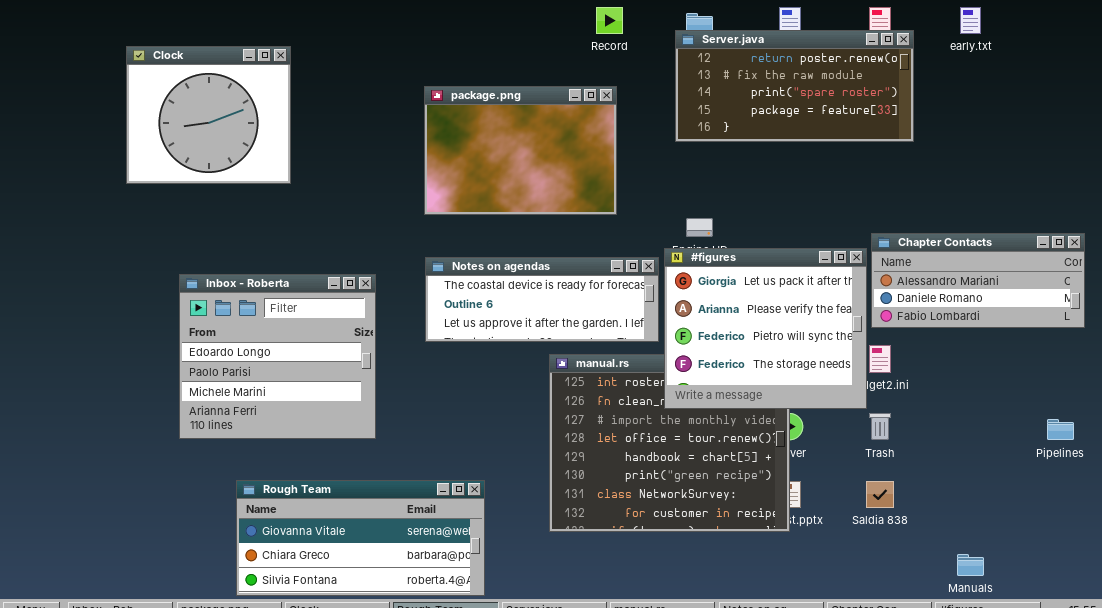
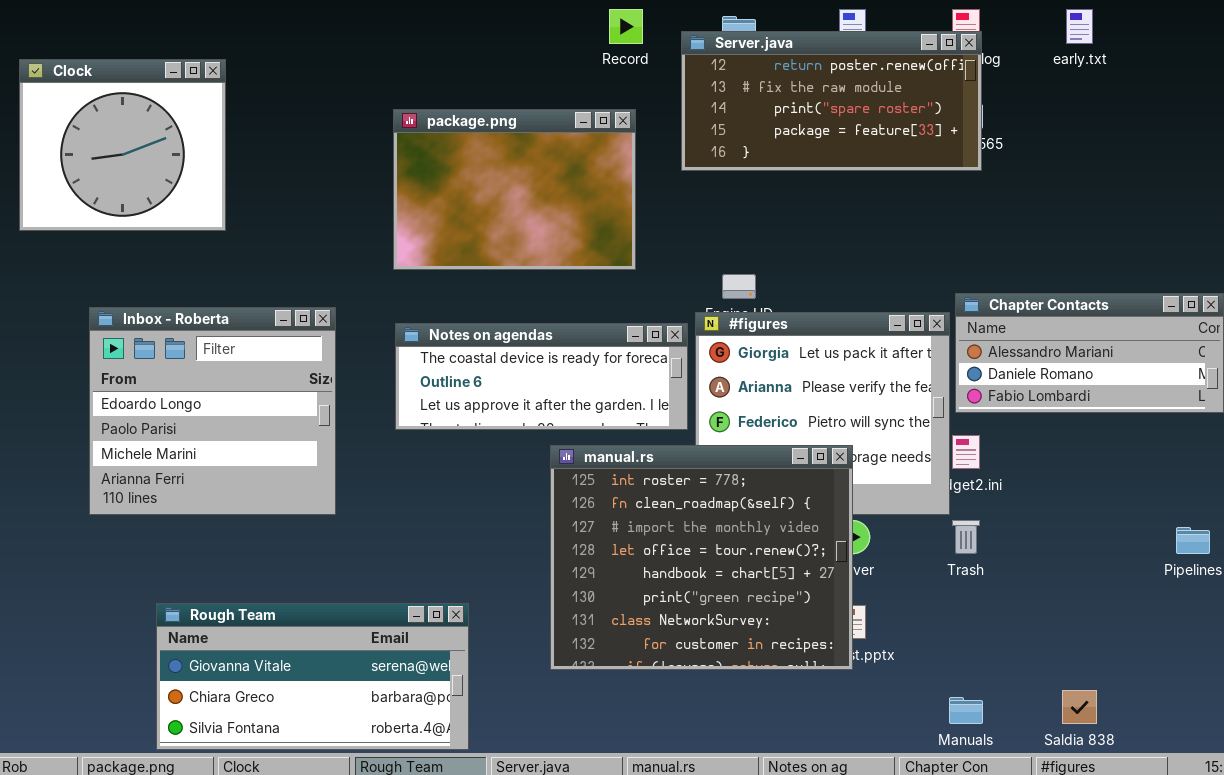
Server.java: [675,30,914,142] -> [681,31,982,171], moved
Inbox - Roberta: [179,274,376,439] -> [89,307,336,515], moved
manual.rs: [549,354,790,532] -> [550,445,853,670], raised
Saldia 838: [866,481,894,508] -> [1062,690,1097,724], moved
Manuals: [957,554,984,576] -> [949,697,983,724], moved

